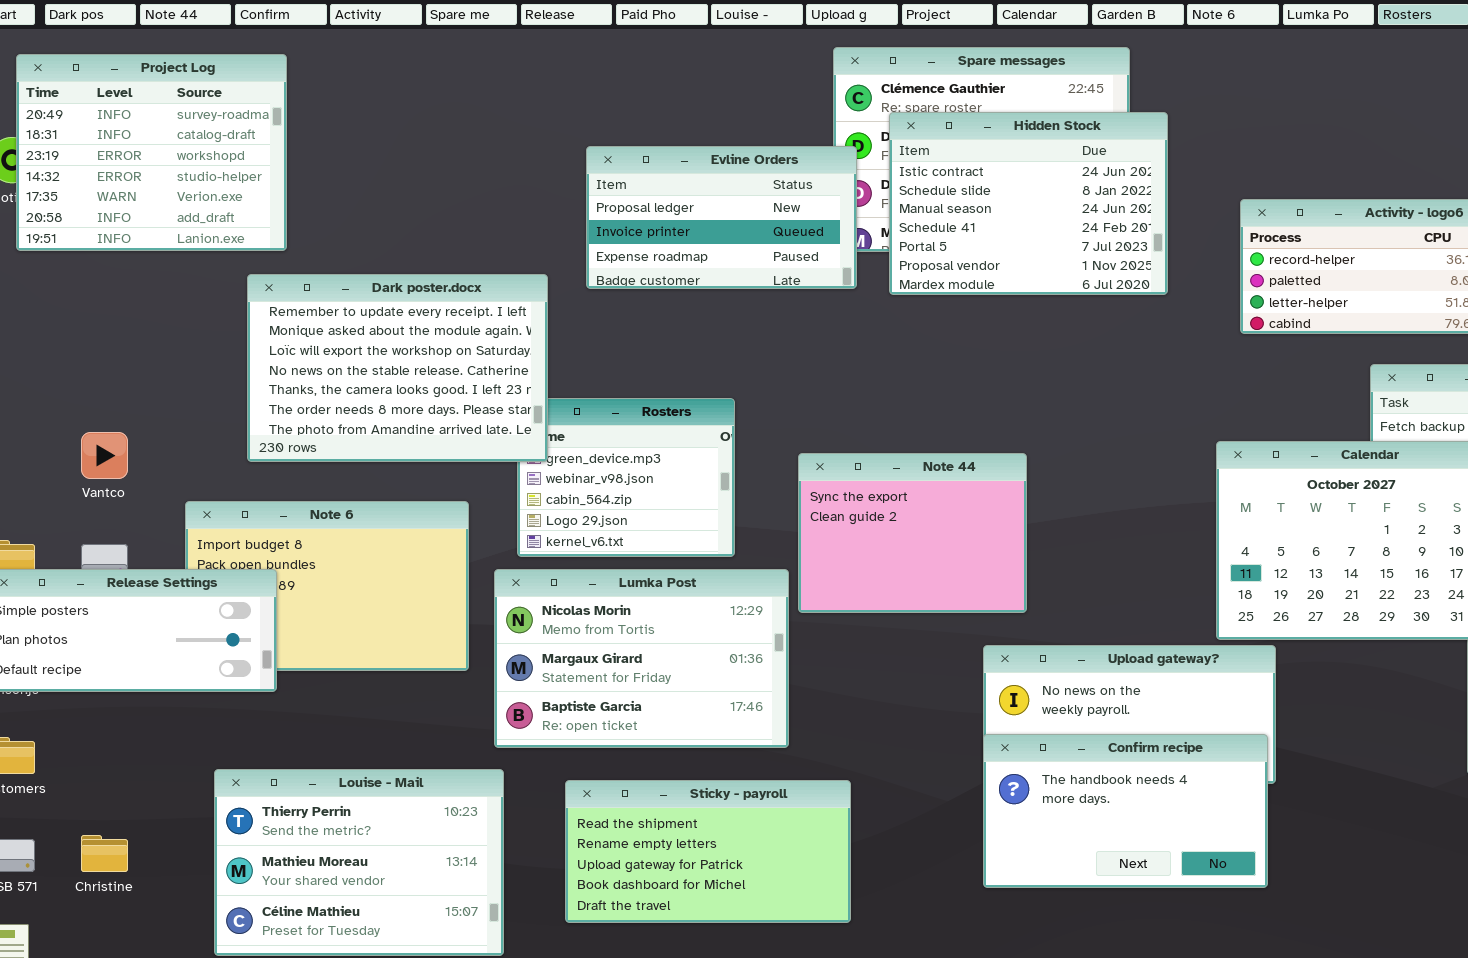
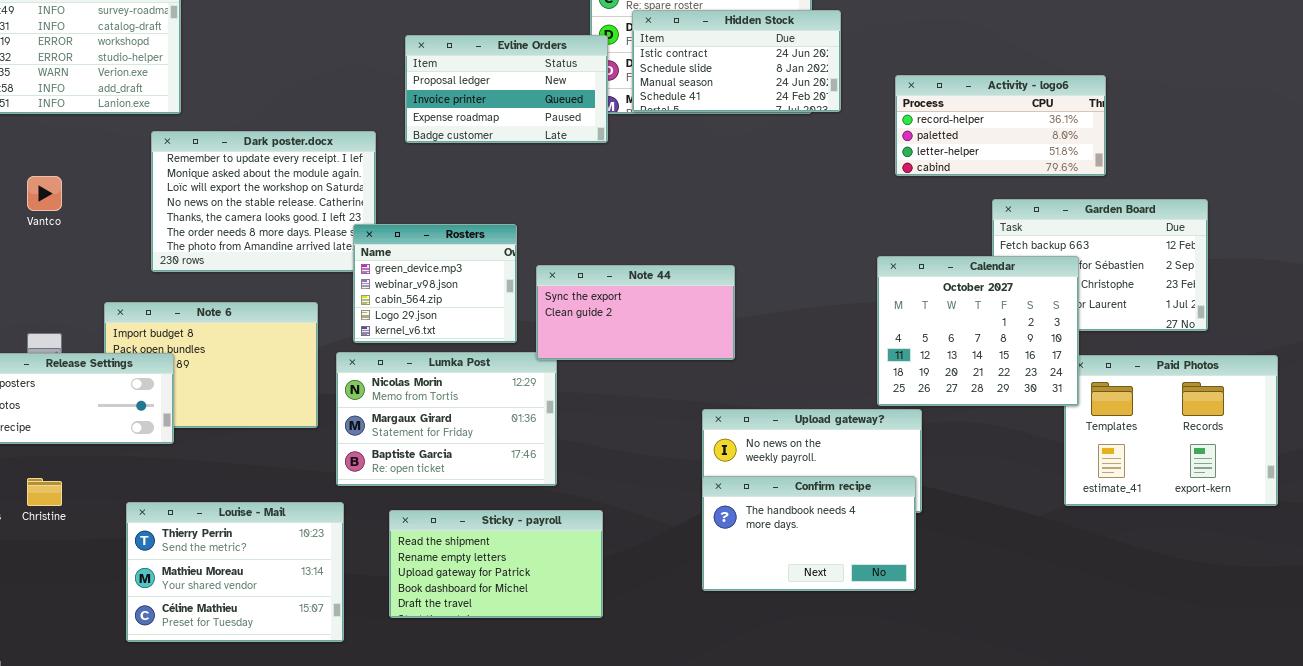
Hidden Stock: [889,112,1168,295] -> [632,10,841,112], resized
Rosters: [517,398,735,557] -> [353,224,517,343], raised
Vantco: [81,432,128,479] -> [27,176,62,211], moved
Note 44: [798,453,1027,613] -> [536,265,735,360], resized
Christine: [81,835,128,872] -> [27,478,62,506], moved

